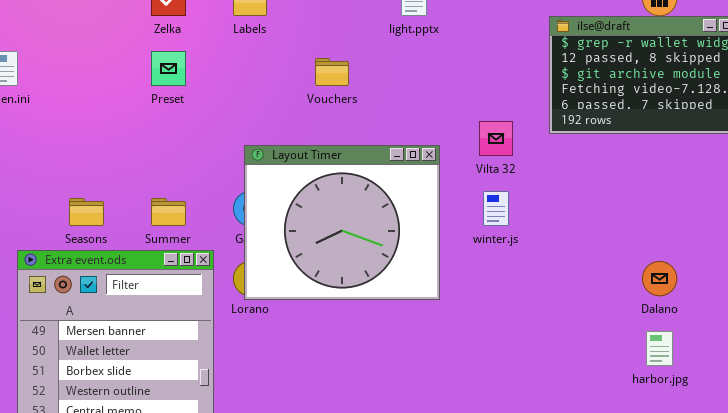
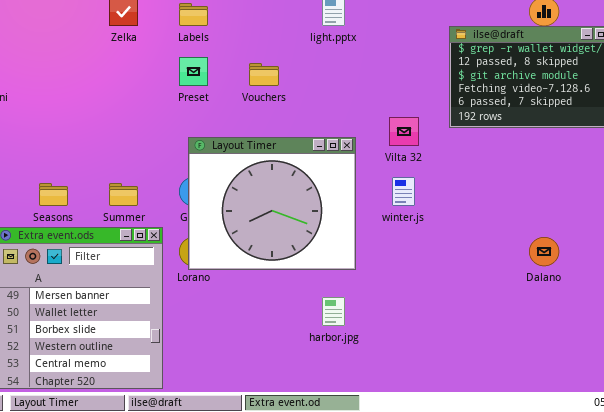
Preset: [151,51,186,86] -> [179,57,208,86], moved
harbor.jpg: [646,331,673,366] -> [322,297,345,326], moved

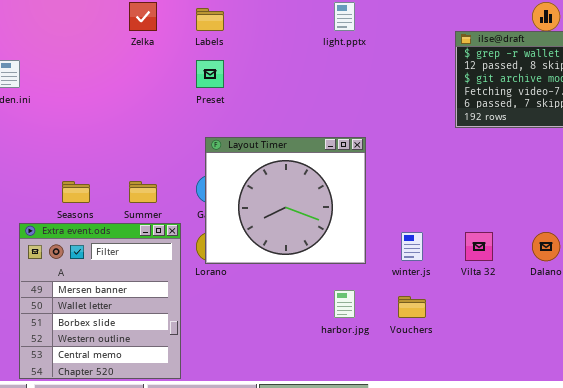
Vouchers: [249,63,279,86] -> [398,296,426,318], moved
Vilta 32: [389,117,419,146] -> [465,232,493,261], moved
winter.js: [392,177,415,206] -> [401,232,423,261], moved

